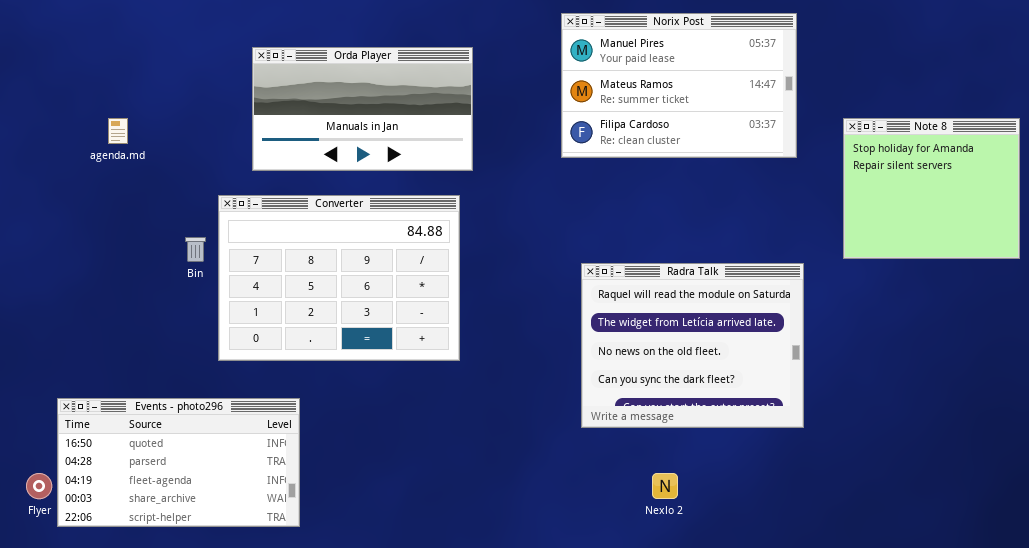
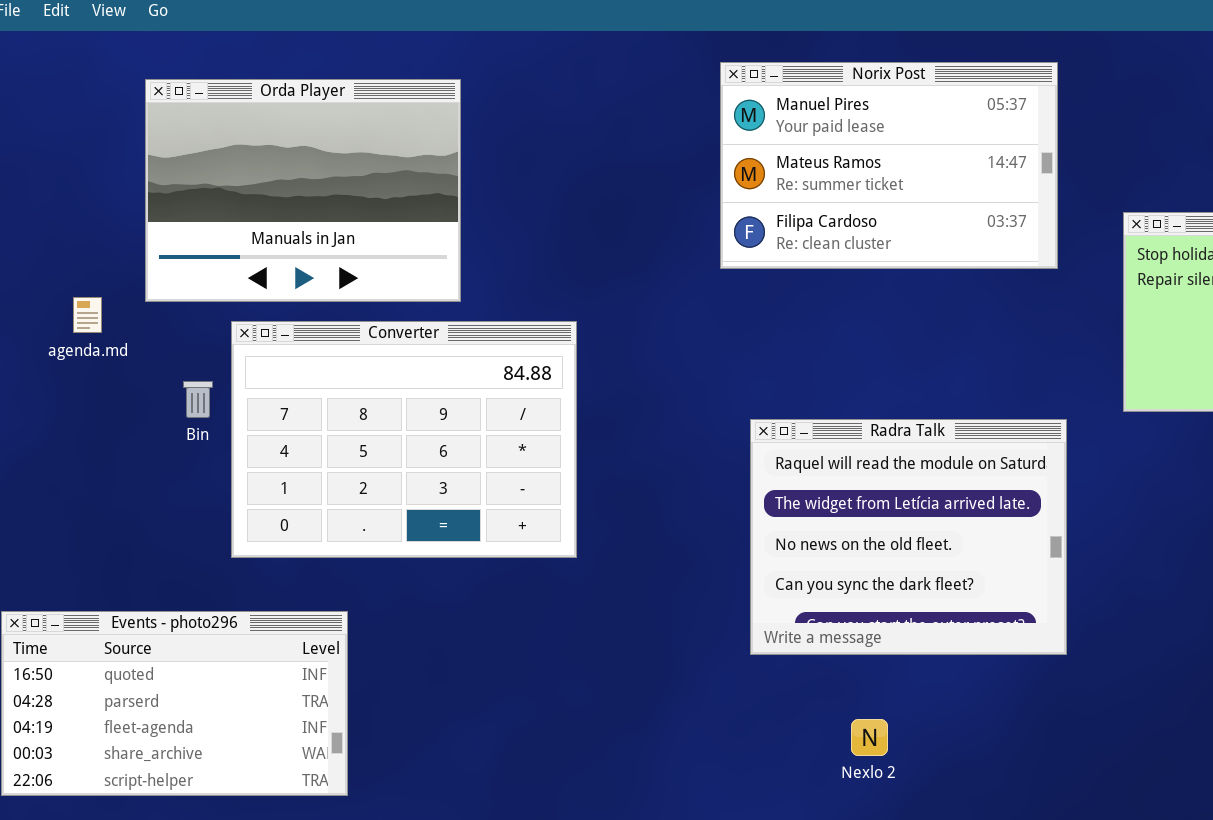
Orda Player: [252,47,473,171] -> [145,79,461,302], moved, resized
agenda.md: [108,118,128,144] -> [73,297,102,333], moved

